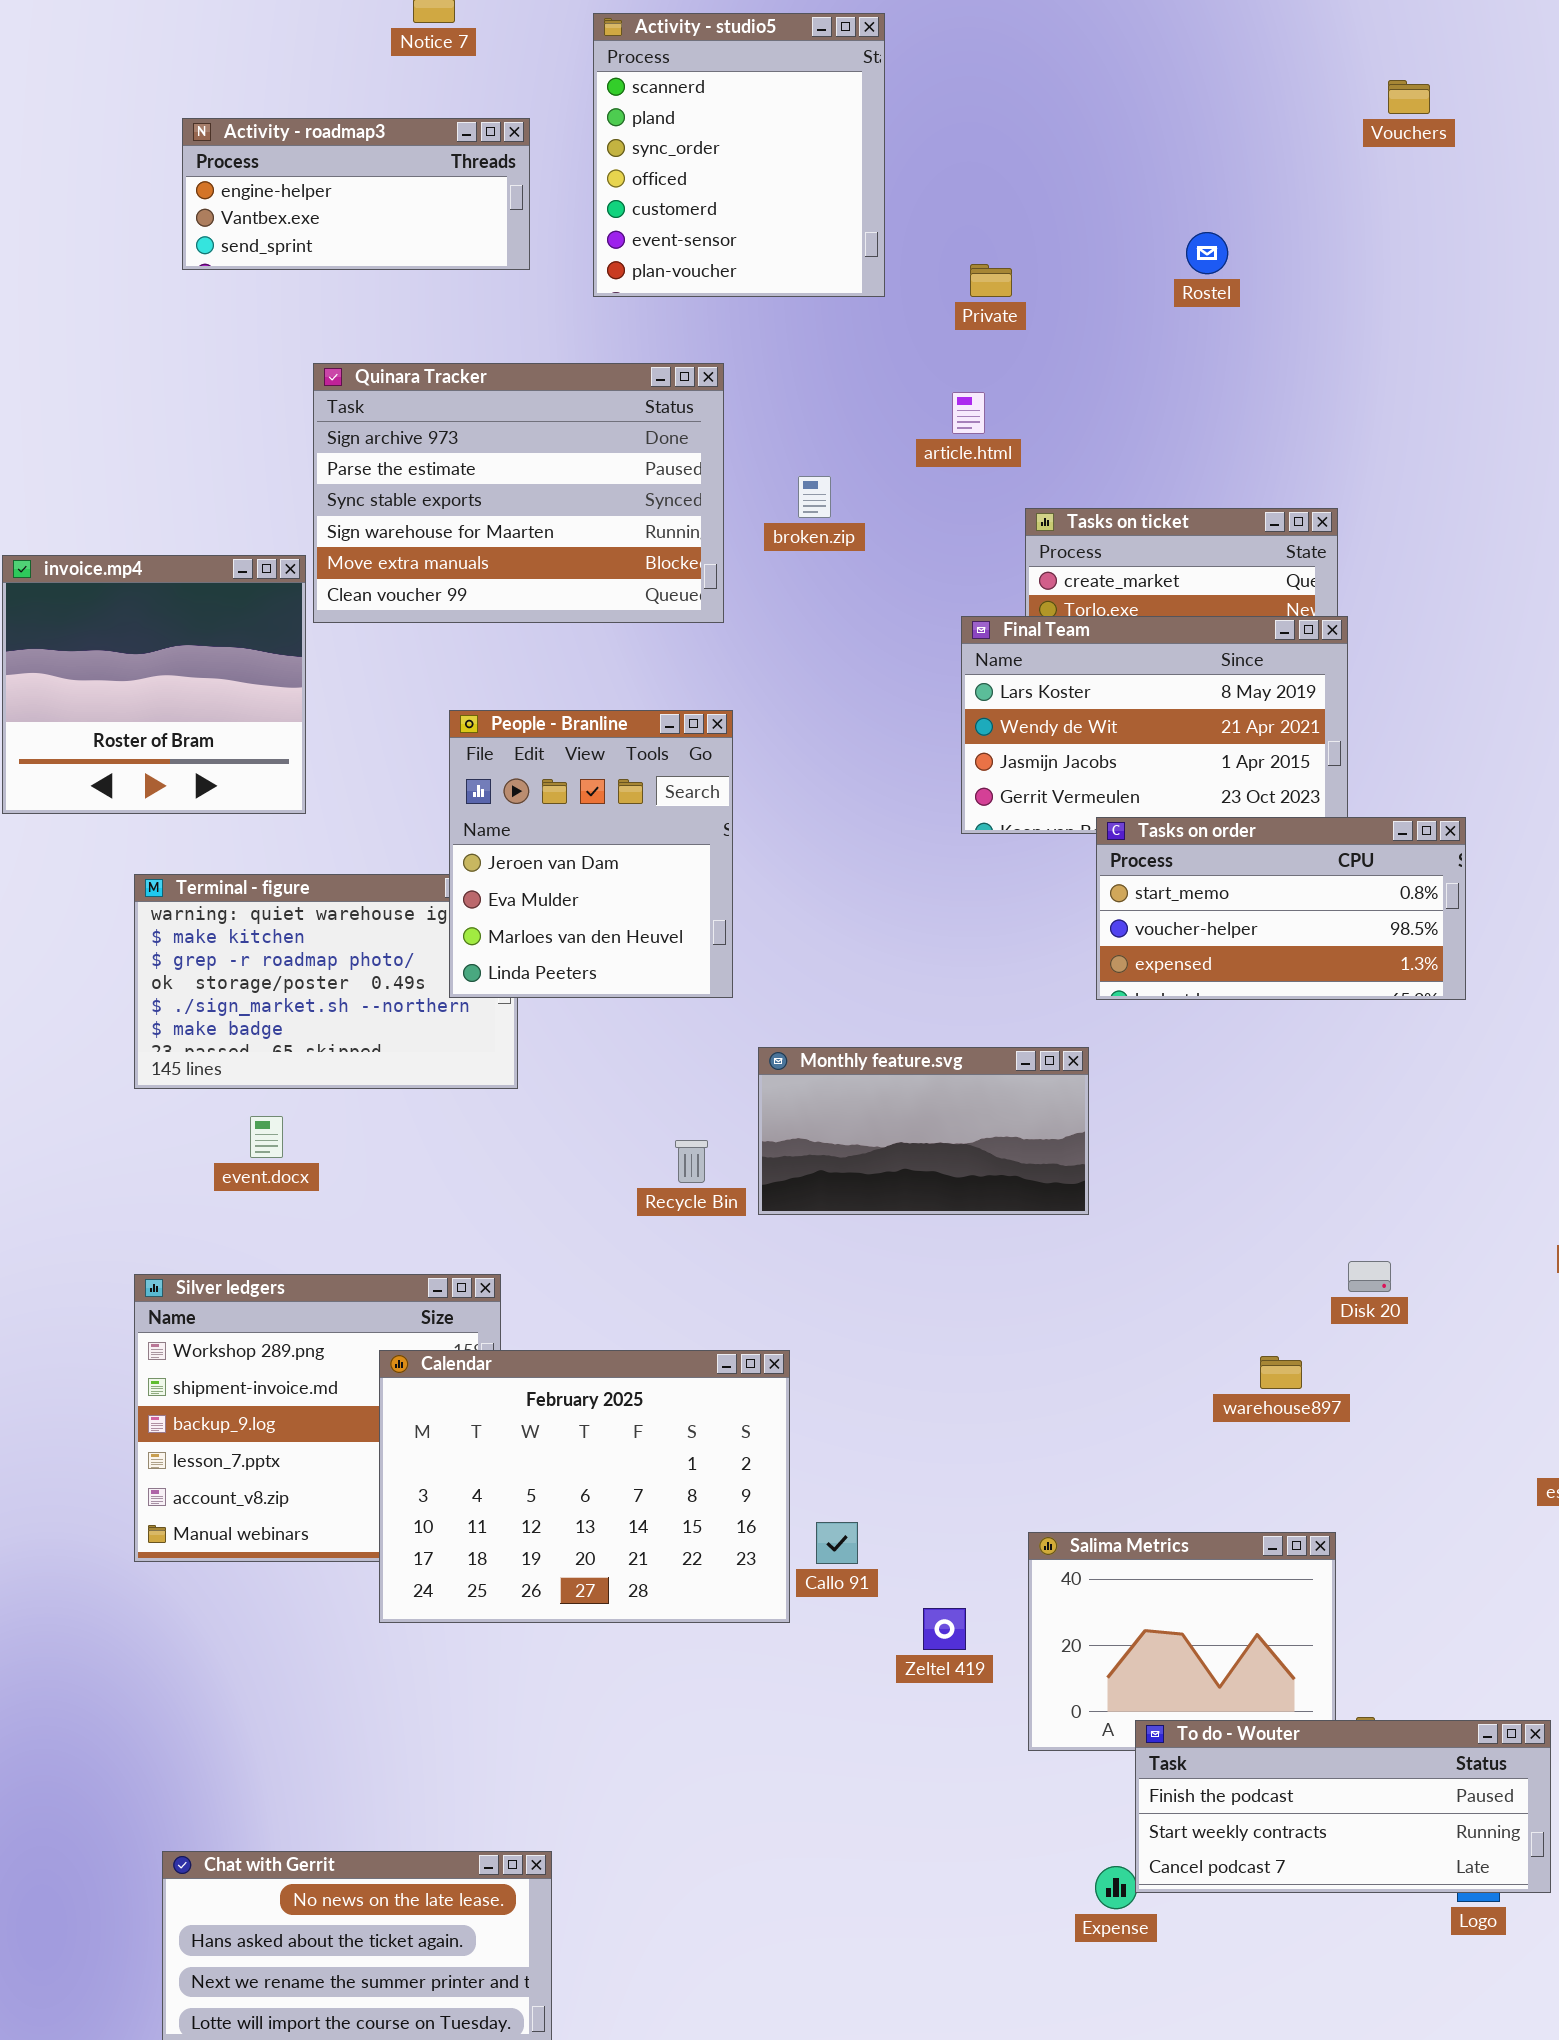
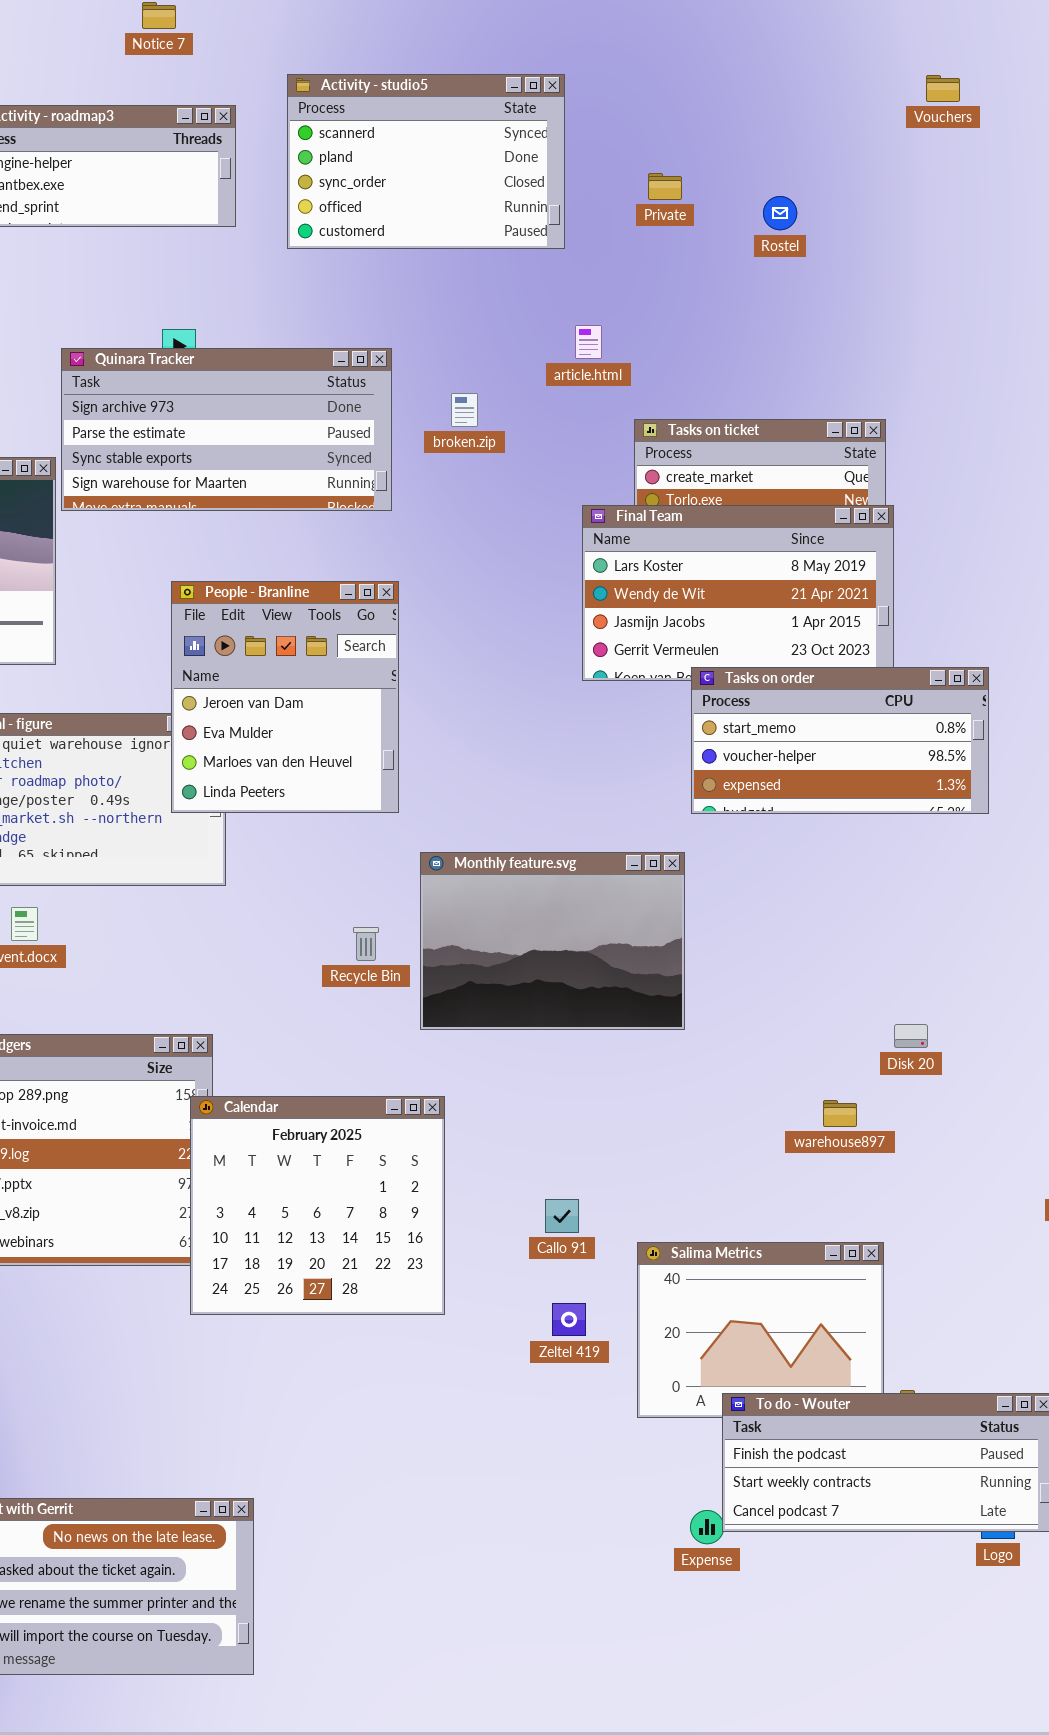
Activity - studio5: [593,13,885,297] -> [287,74,565,249], resized
Private: [970,264,1012,297] -> [648,173,682,200], moved
Quinara Tracker: [313,363,724,623] -> [61,348,392,511], resized
Monthly feature.svg: [758,1047,1089,1215] -> [420,852,685,1030], resized
Calendar: [379,1350,790,1623] -> [190,1096,445,1315], resized
Callo 91: [816,1522,858,1564] -> [545,1199,579,1233], moved

